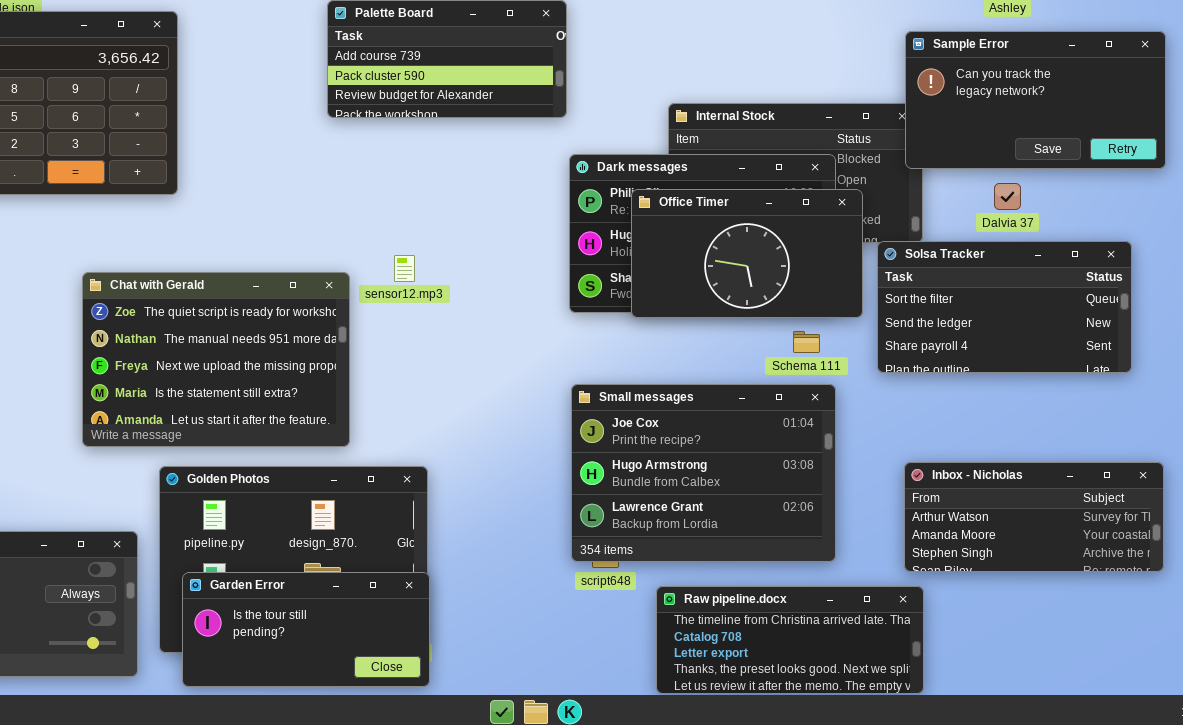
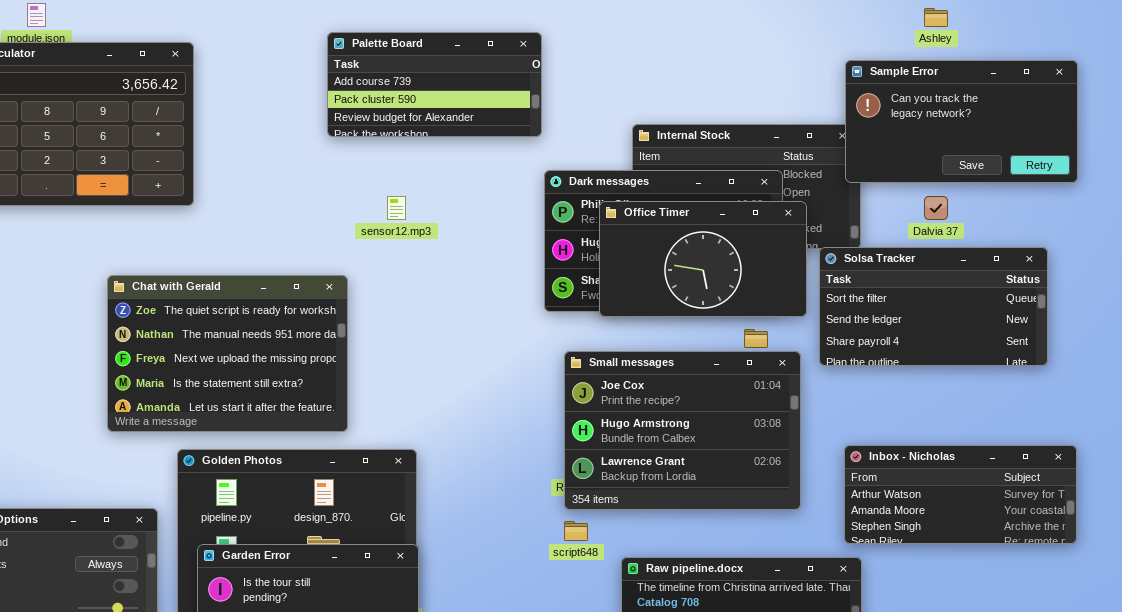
sensor12.mp3: [394,255,415,282] -> [387,196,406,220], moved
Small messages: [571,384,836,562] -> [564,351,801,510], moved

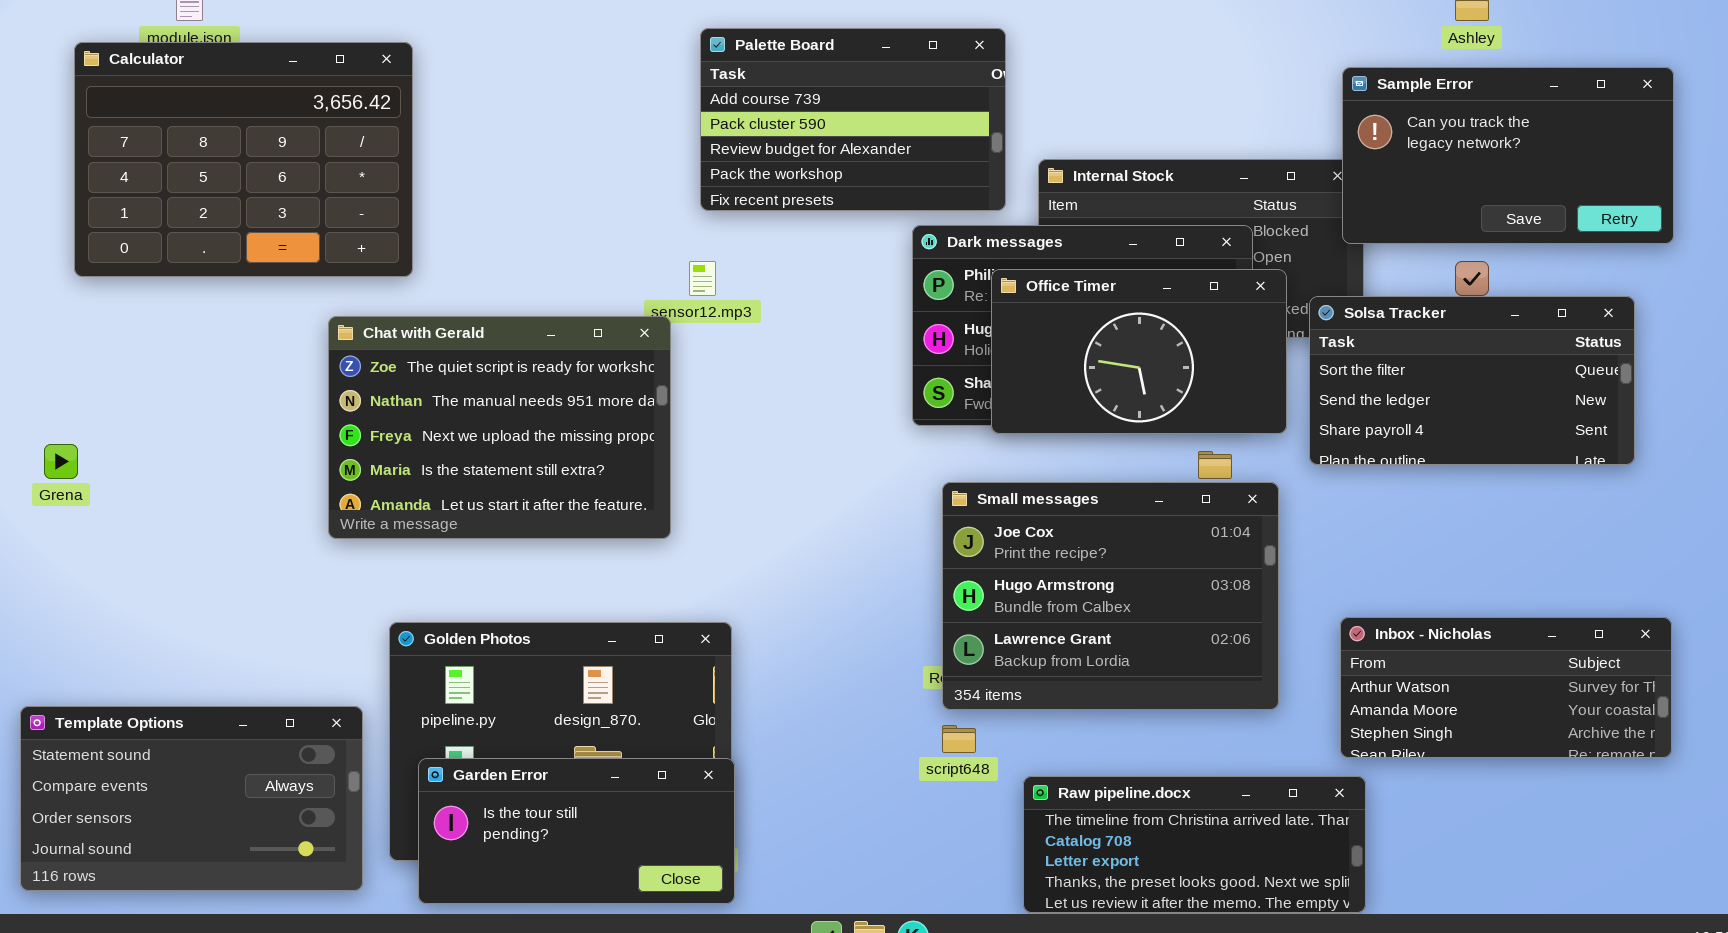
Palette Board: [327,32,542,137] -> [700,28,1006,211], moved, resized
Solsa Tracker: [819,247,1048,366] -> [1309,296,1635,465], moved
Chat with Gerald: [107,275,348,432] -> [328,316,671,539], moved

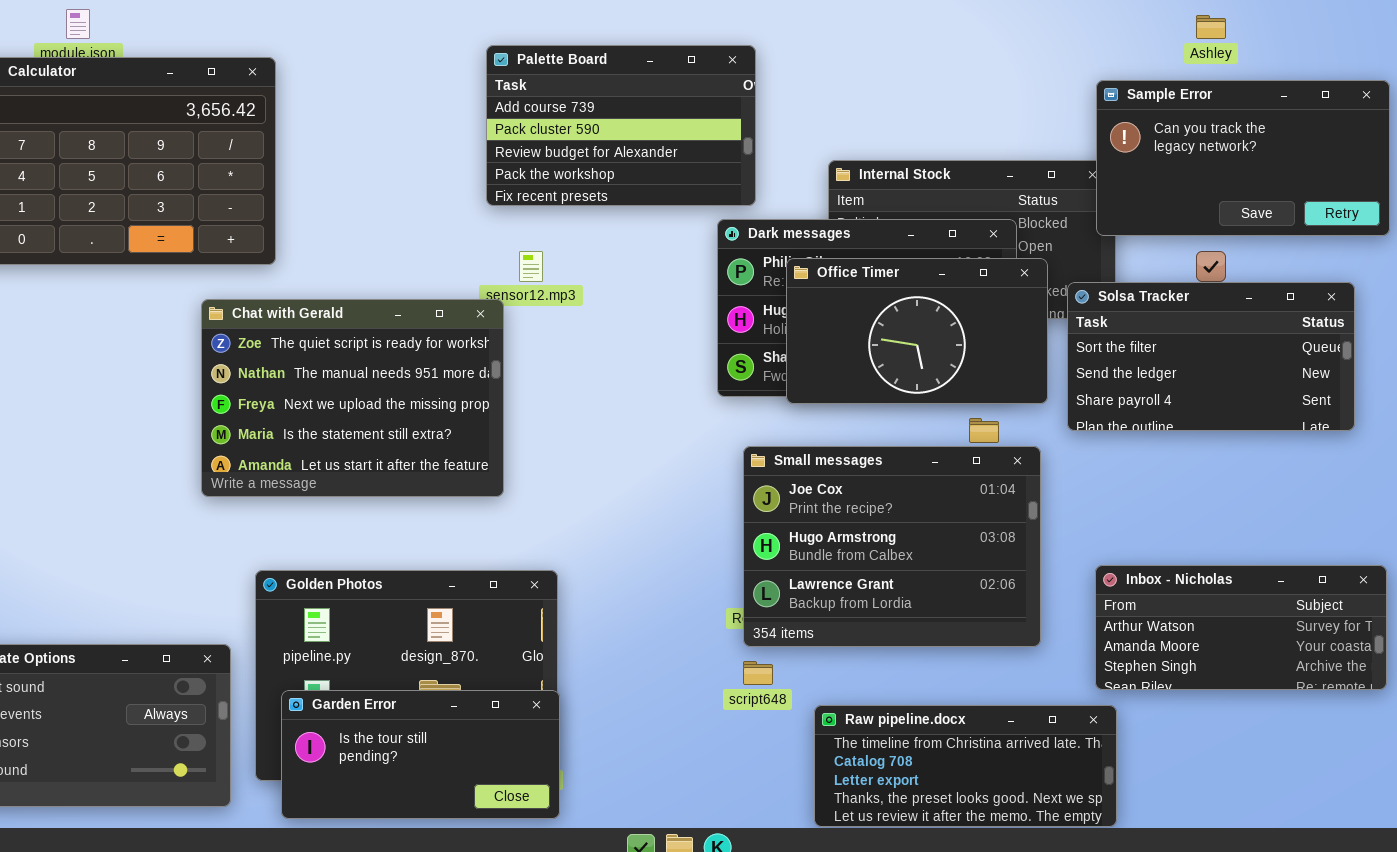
Palette Board: [700,28,1006,211] -> [486,45,756,206], moved

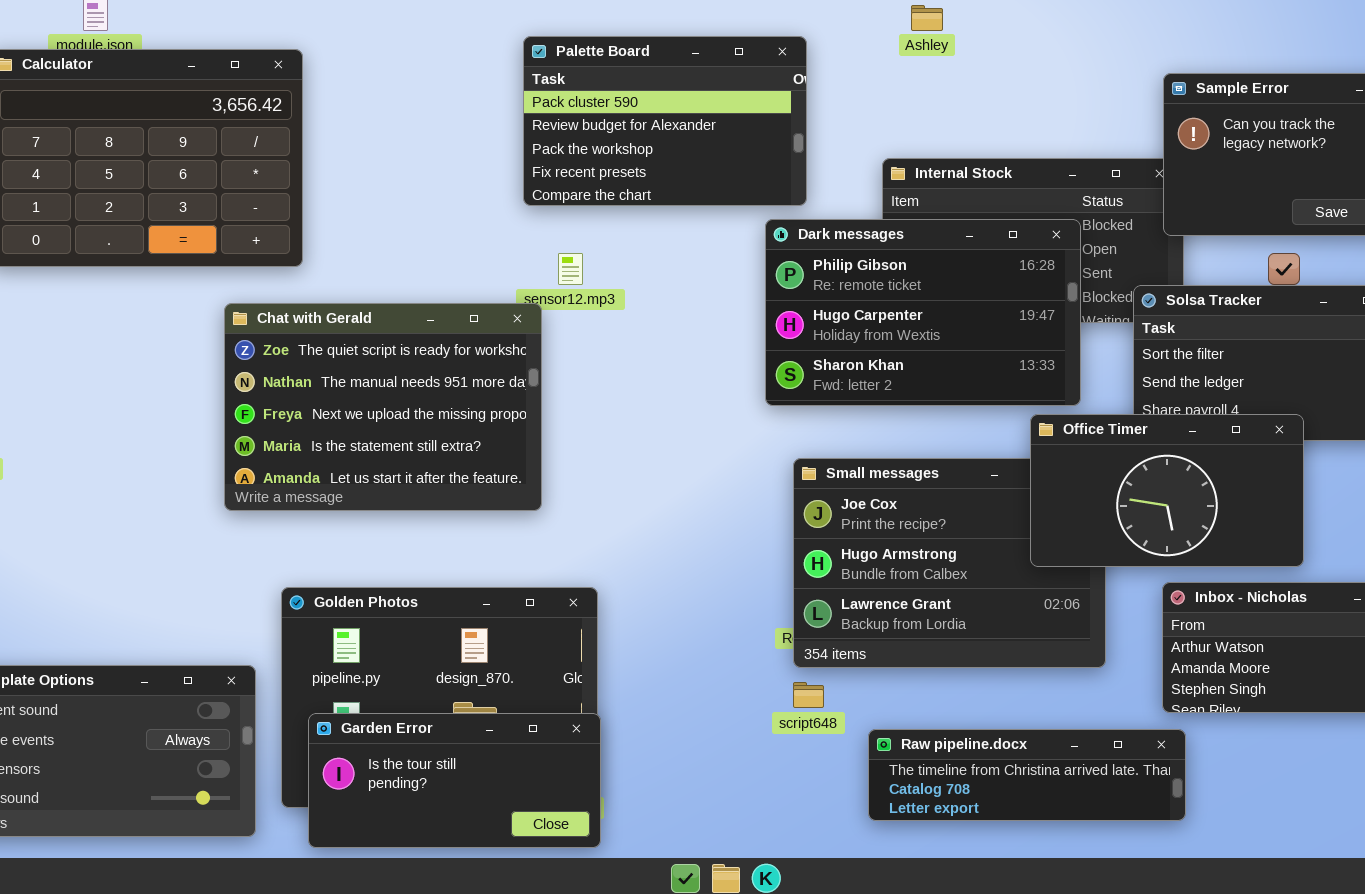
Ashley: [1196,15,1226,39] -> [911,5,943,31], moved
Palette Board: [486,45,756,206] -> [523,36,807,206], scrolled down 1 row
Office Timer: [786,258,1048,404] -> [1030,414,1304,567], moved
Raw pipeline.docx: [814,705,1117,827] -> [868,729,1186,821], resized

